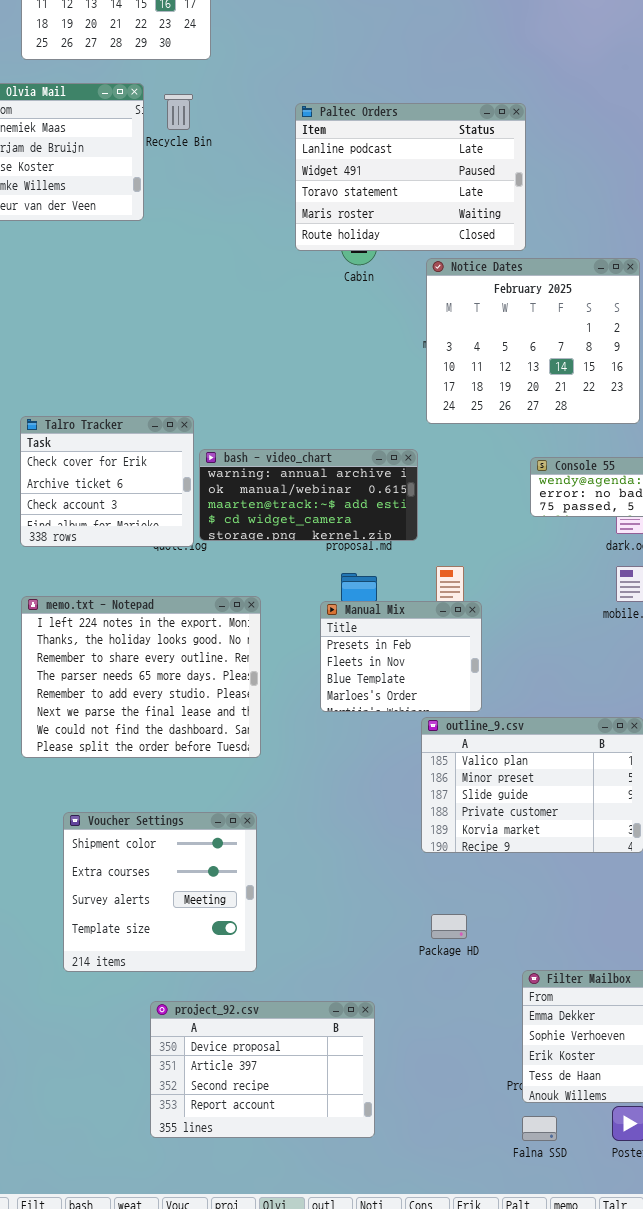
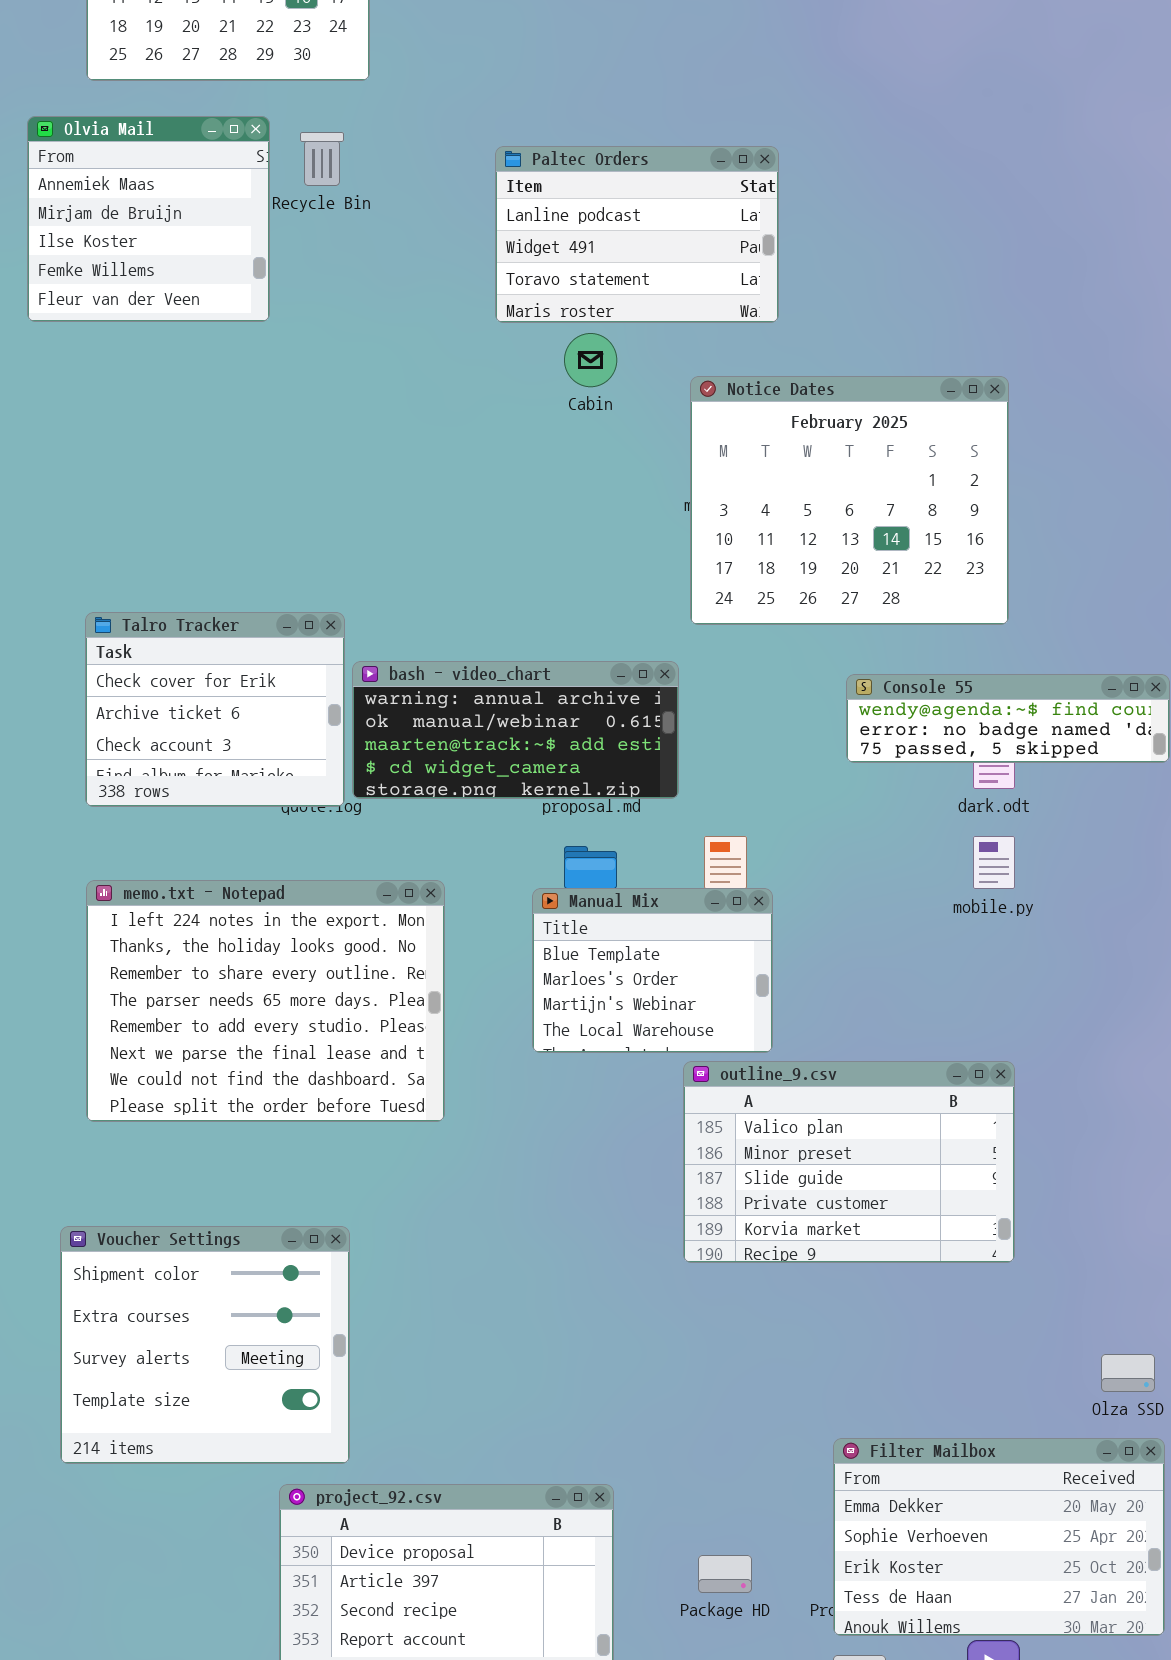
Paltec Orders: [295,103,526,251] -> [495,146,779,323], resized
Manual Mix: [320,601,482,712] -> [532,888,773,1053], scrolled down 2 rows
Voucher Settings: [63,812,257,972] -> [60,1226,350,1464], moved
Package HD: [431,914,467,939] -> [698,1555,752,1593], moved

